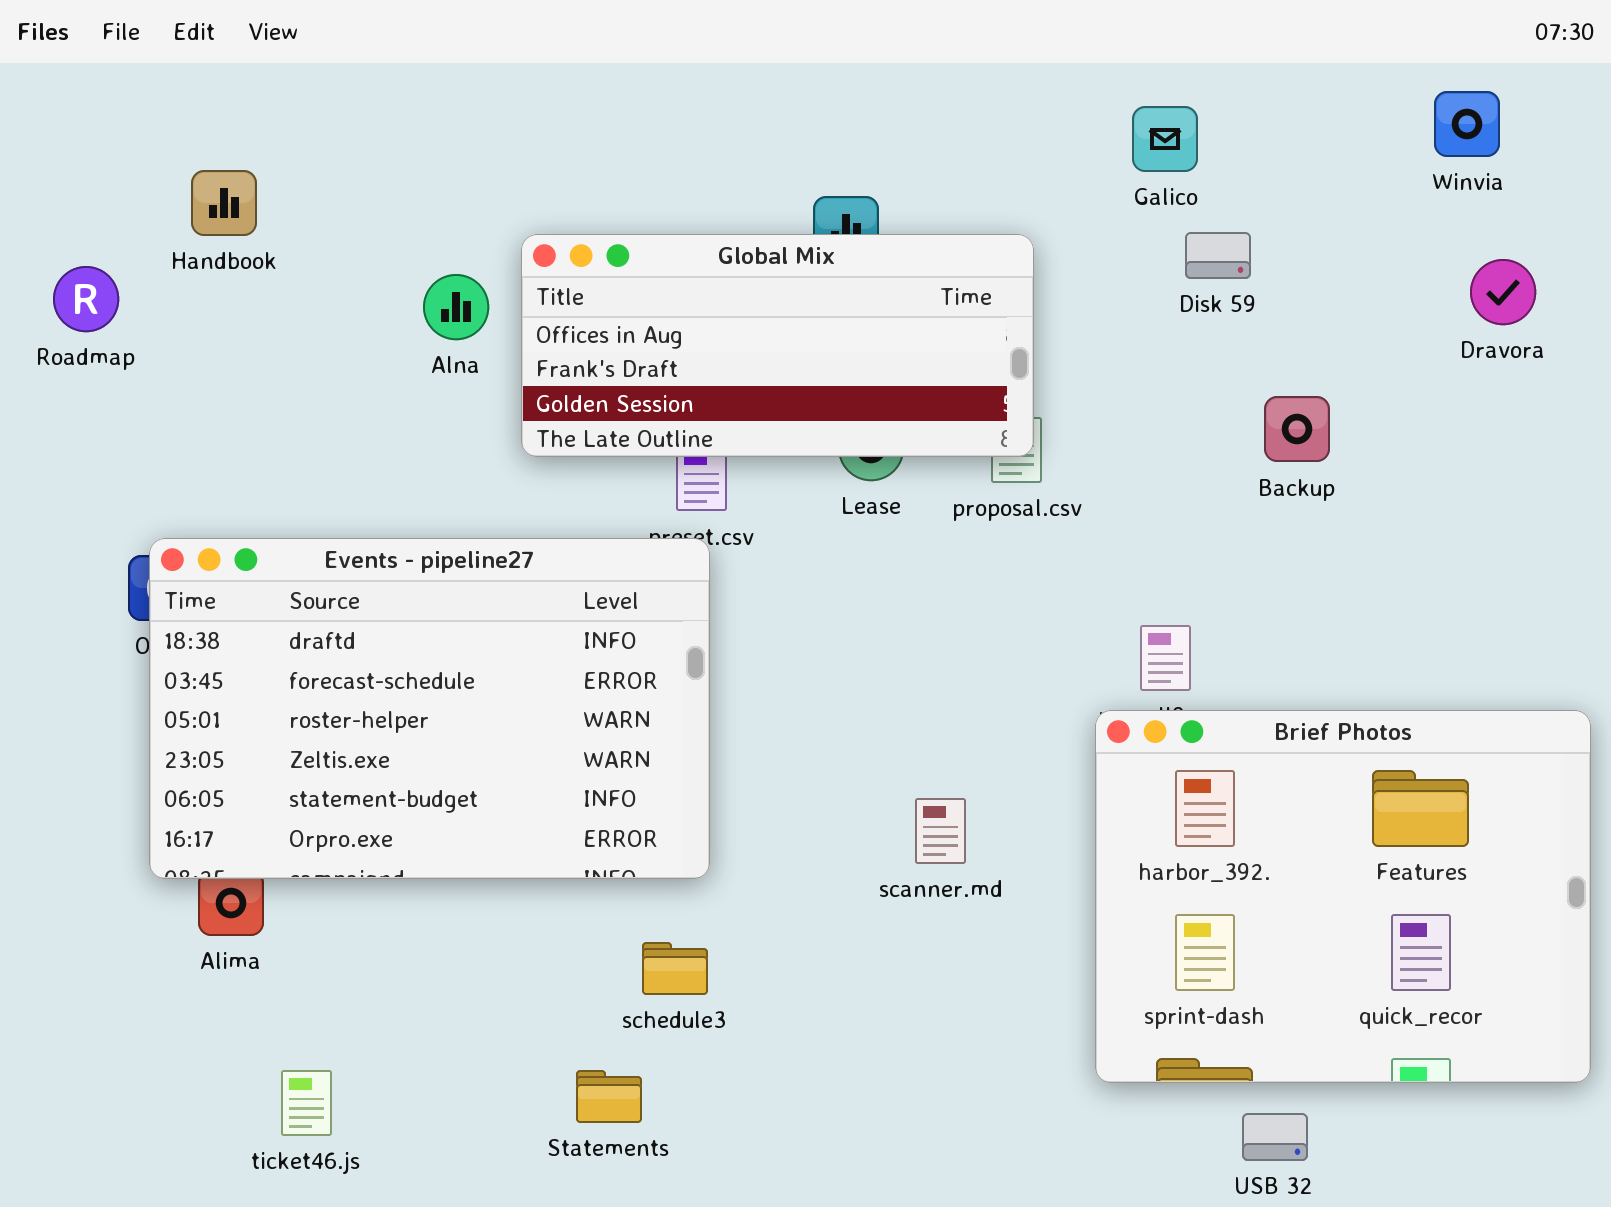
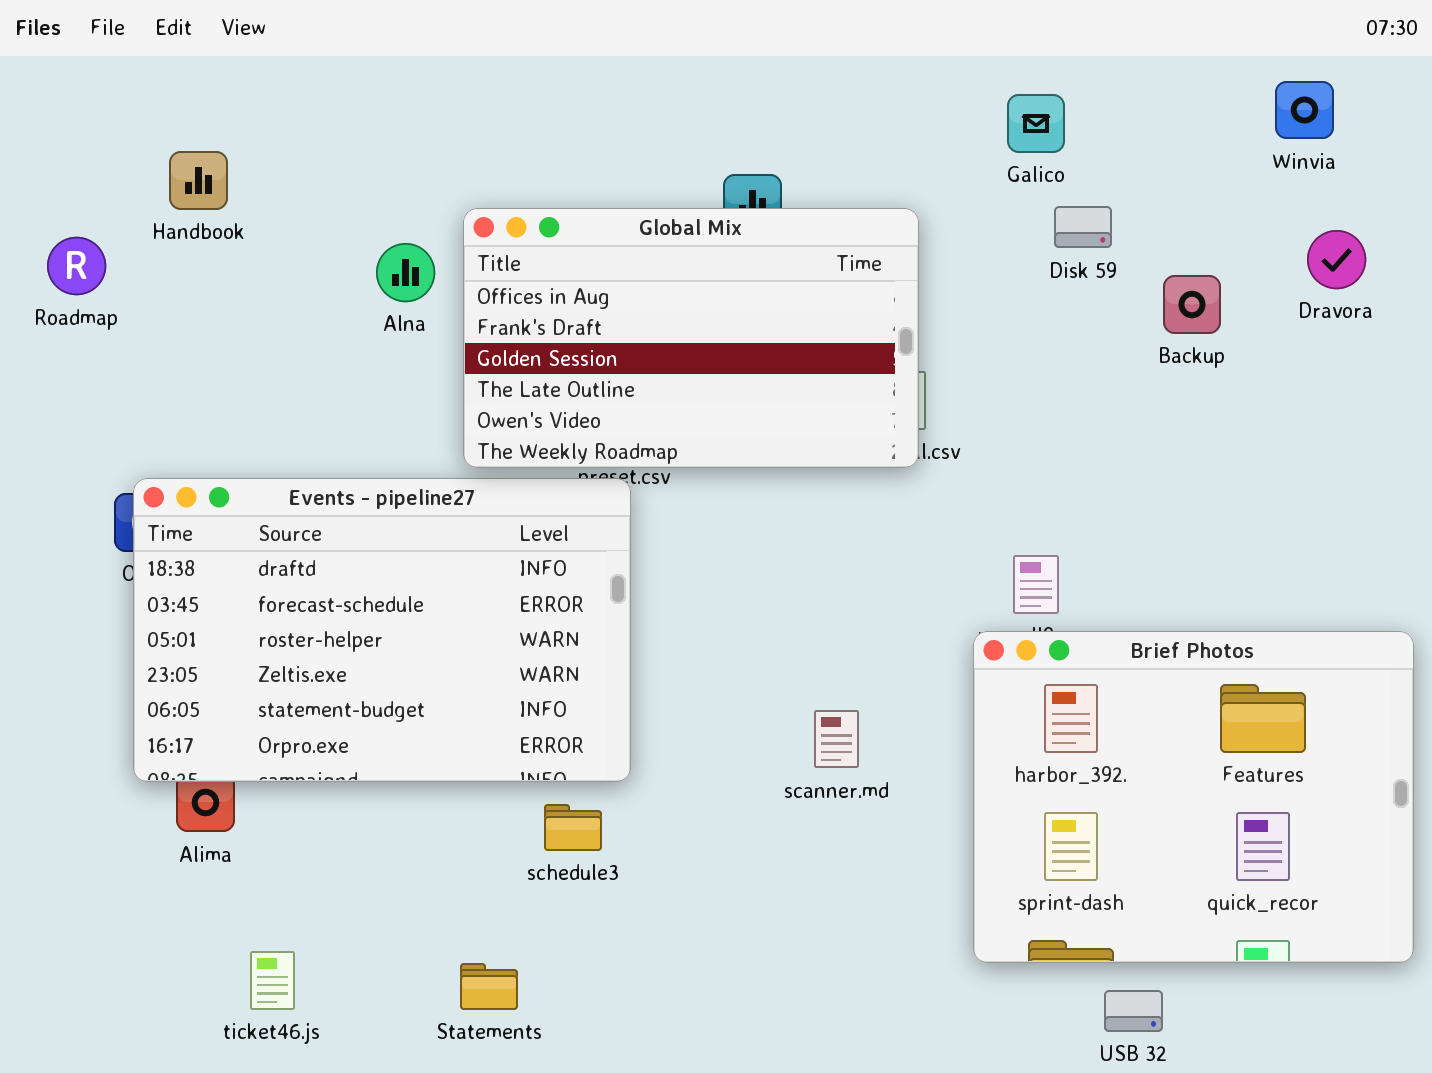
Global Mix: [521,234,1034,457] -> [463,208,919,468], resized
Backup: [1264,396,1330,462] -> [1163,275,1221,334], moved
schedule3: [642,942,708,995] -> [544,804,602,851], moved
Statements: [576,1070,642,1123] -> [460,963,518,1010], moved

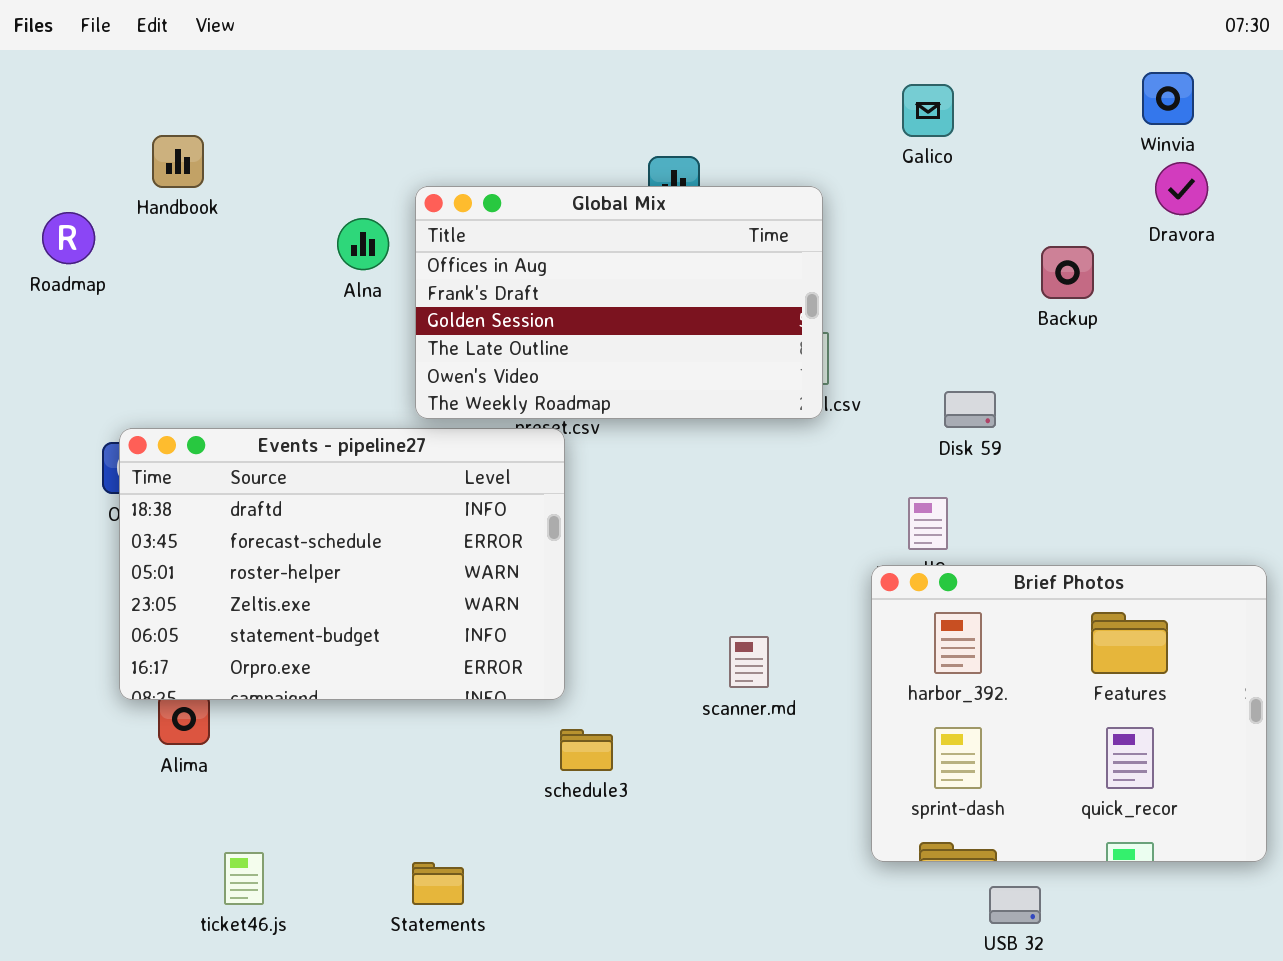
Disk 59: [1054,206,1112,248] -> [944,391,996,428], moved
Dravora: [1307,230,1366,289] -> [1155,162,1208,215], moved
schedule3: [544,804,602,851] -> [560,729,613,771], moved

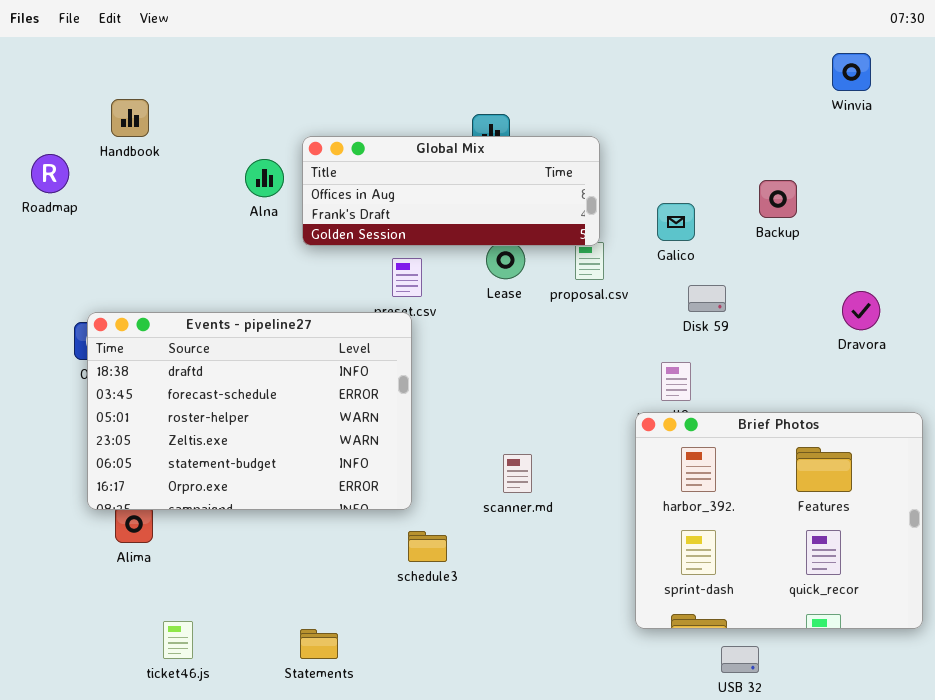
Galico: [902,84,954,137] -> [657,203,695,241], moved
Dravora: [1155,162,1208,215] -> [842,291,880,330], moved
Global Mix: [415,186,823,419] -> [302,136,600,246], resized
scanner.md: [729,636,769,688] -> [503,454,532,493], moved

